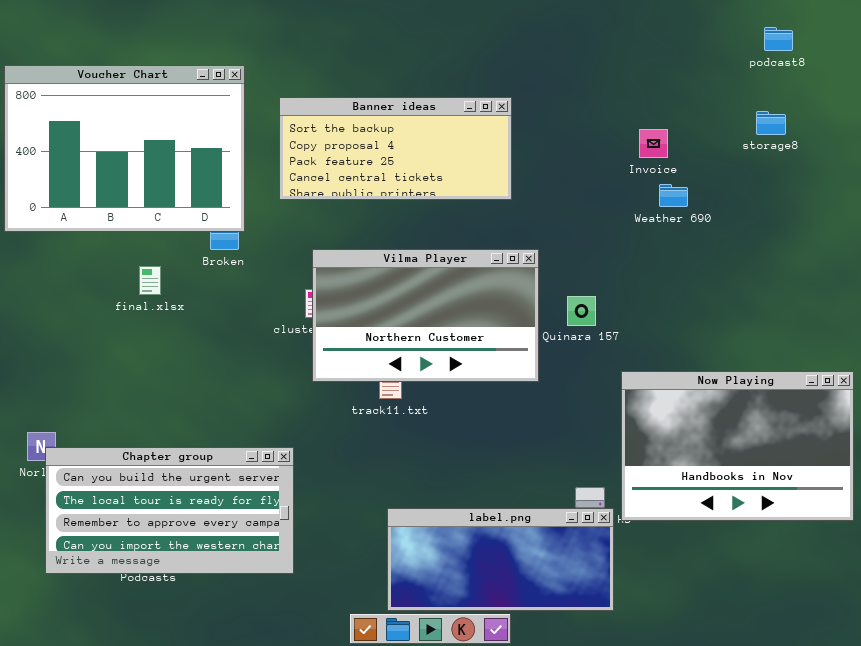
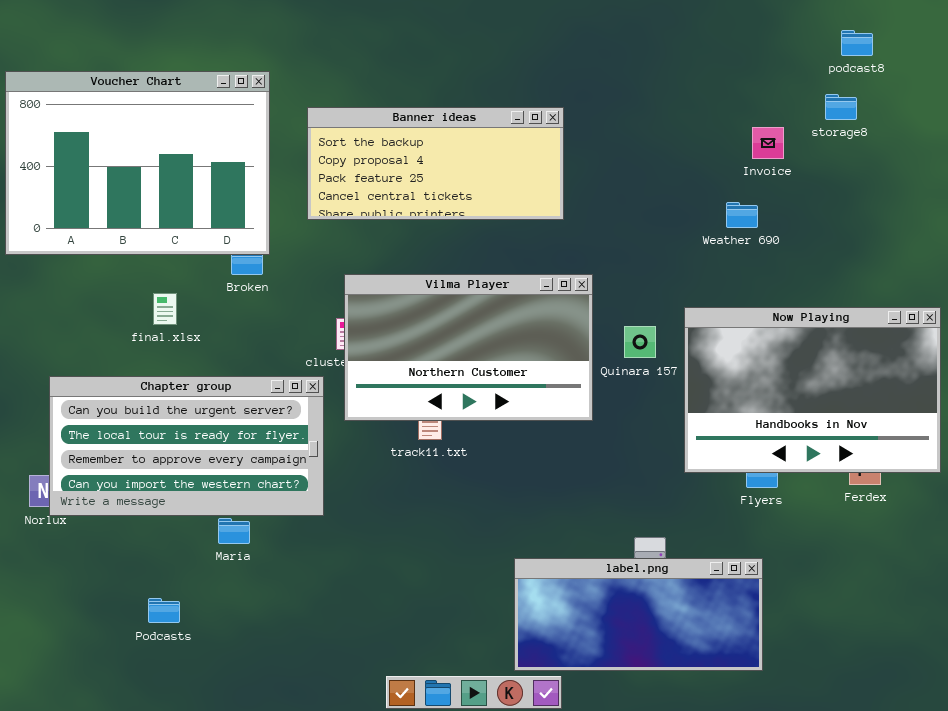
storage8: [756,111,786,135] -> [825,94,857,120], moved
Invoice: [639,129,668,158] -> [752,127,784,159], moved
Now Playing: [621,371,854,521] -> [684,307,941,473], moved
Chapter group: [45,447,294,574] -> [49,376,324,516], moved
label.png: [387,508,614,611] -> [514,558,763,671], moved

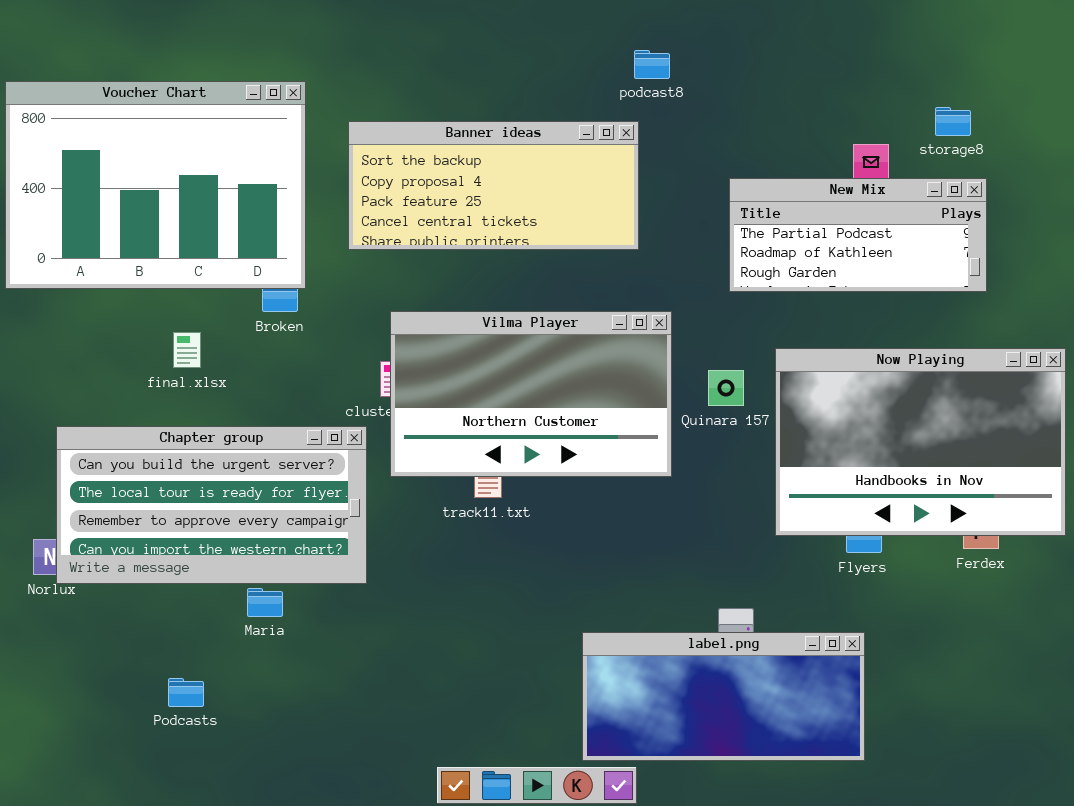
podcast8: [841,30,873,56] -> [634,50,670,79], moved
New Mix: none -> [729,178,987,292], opened

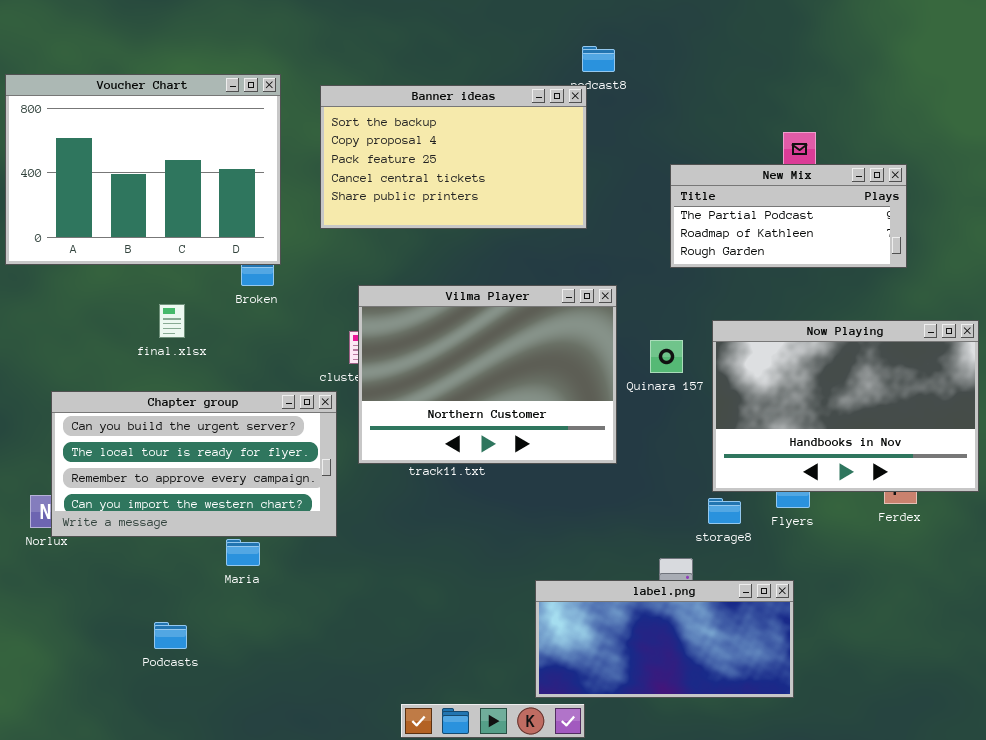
storage8: [935,107,971,136] -> [708,498,741,524], moved
Banner ideas: [348,121,639,250] -> [320,85,587,229], resized
Vilma Player: [390,311,672,477] -> [358,285,617,464], resized

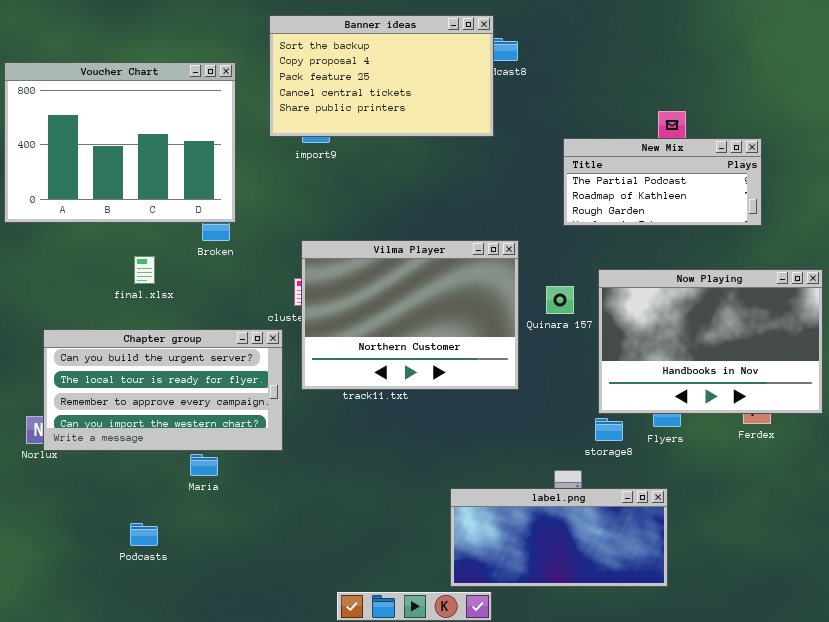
Banner ideas: [320,85,587,229] -> [269,15,494,137], moved

